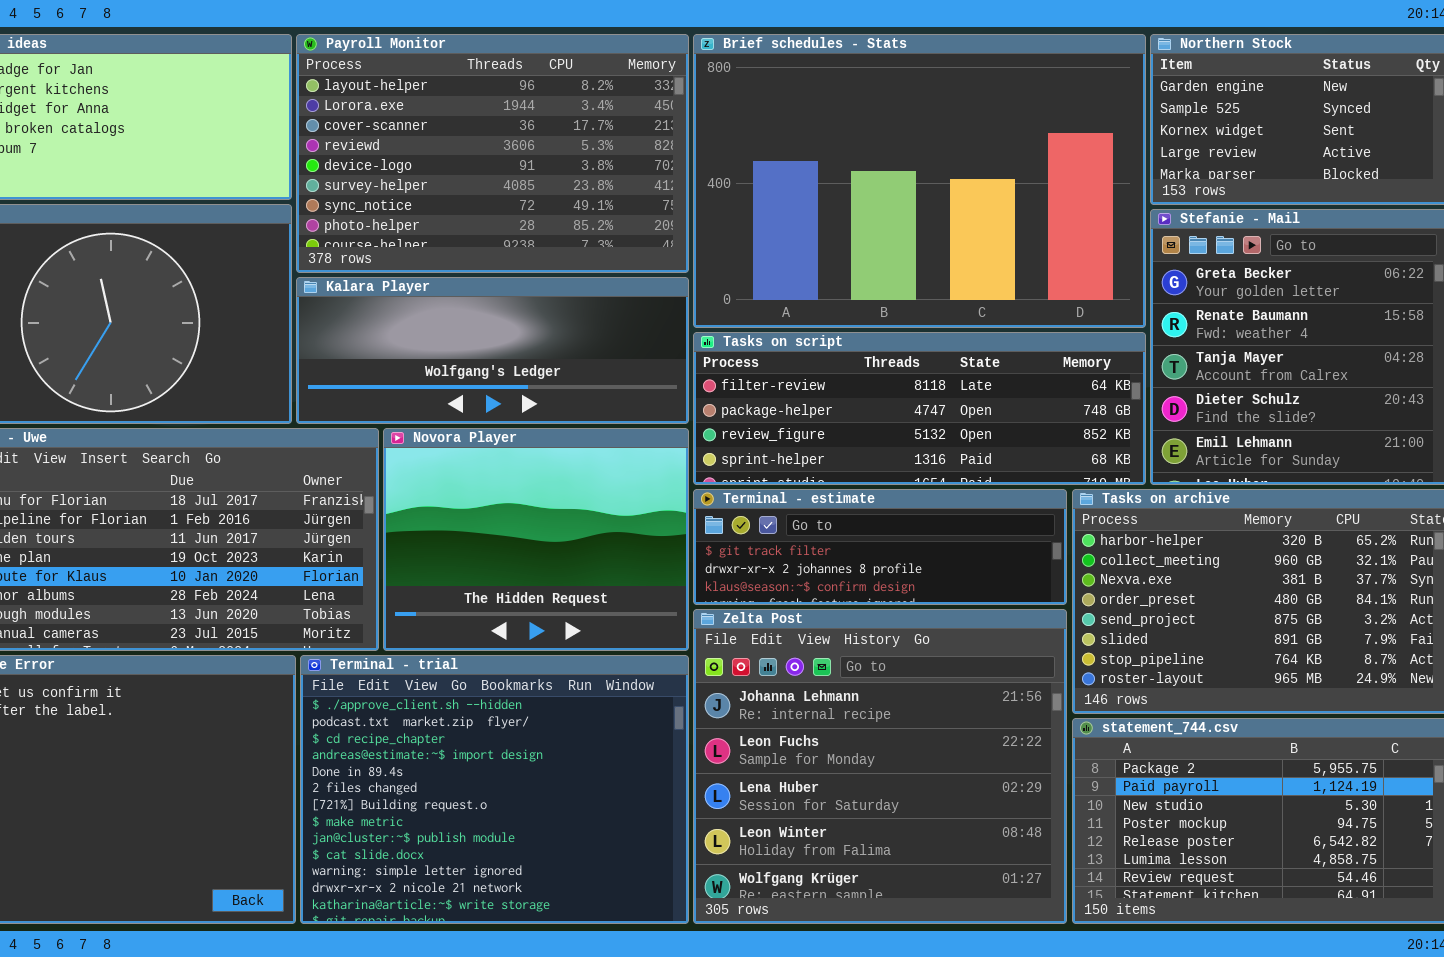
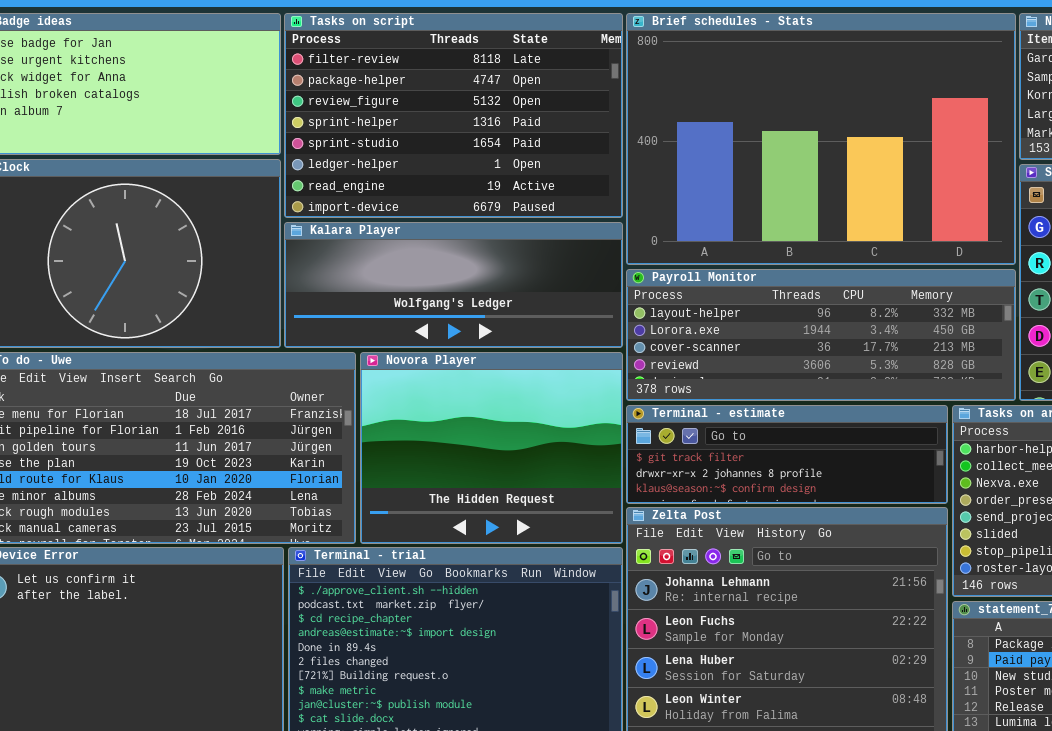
Payroll Monitor: [296,34,689,273] -> [626,269,1016,401], moved, resized
Tasks on script: [693,332,1146,485] -> [284,13,623,218], moved, resized

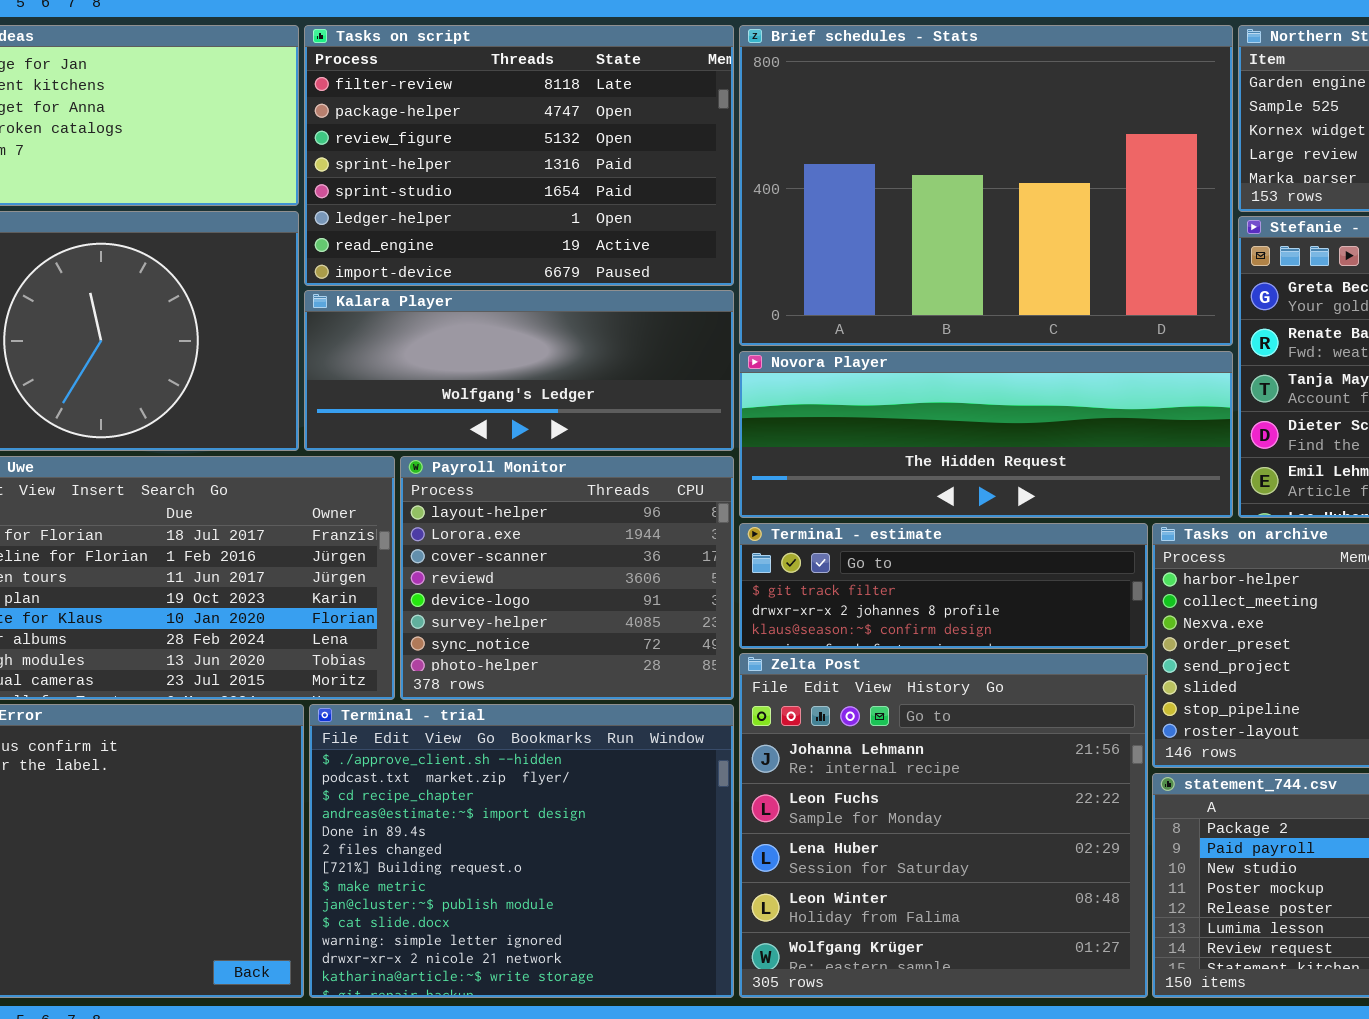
Payroll Monitor: [626,269,1016,401] -> [400,456,734,700], moved, resized
Novora Player: [360,352,623,544] -> [739,351,1233,518], moved, resized

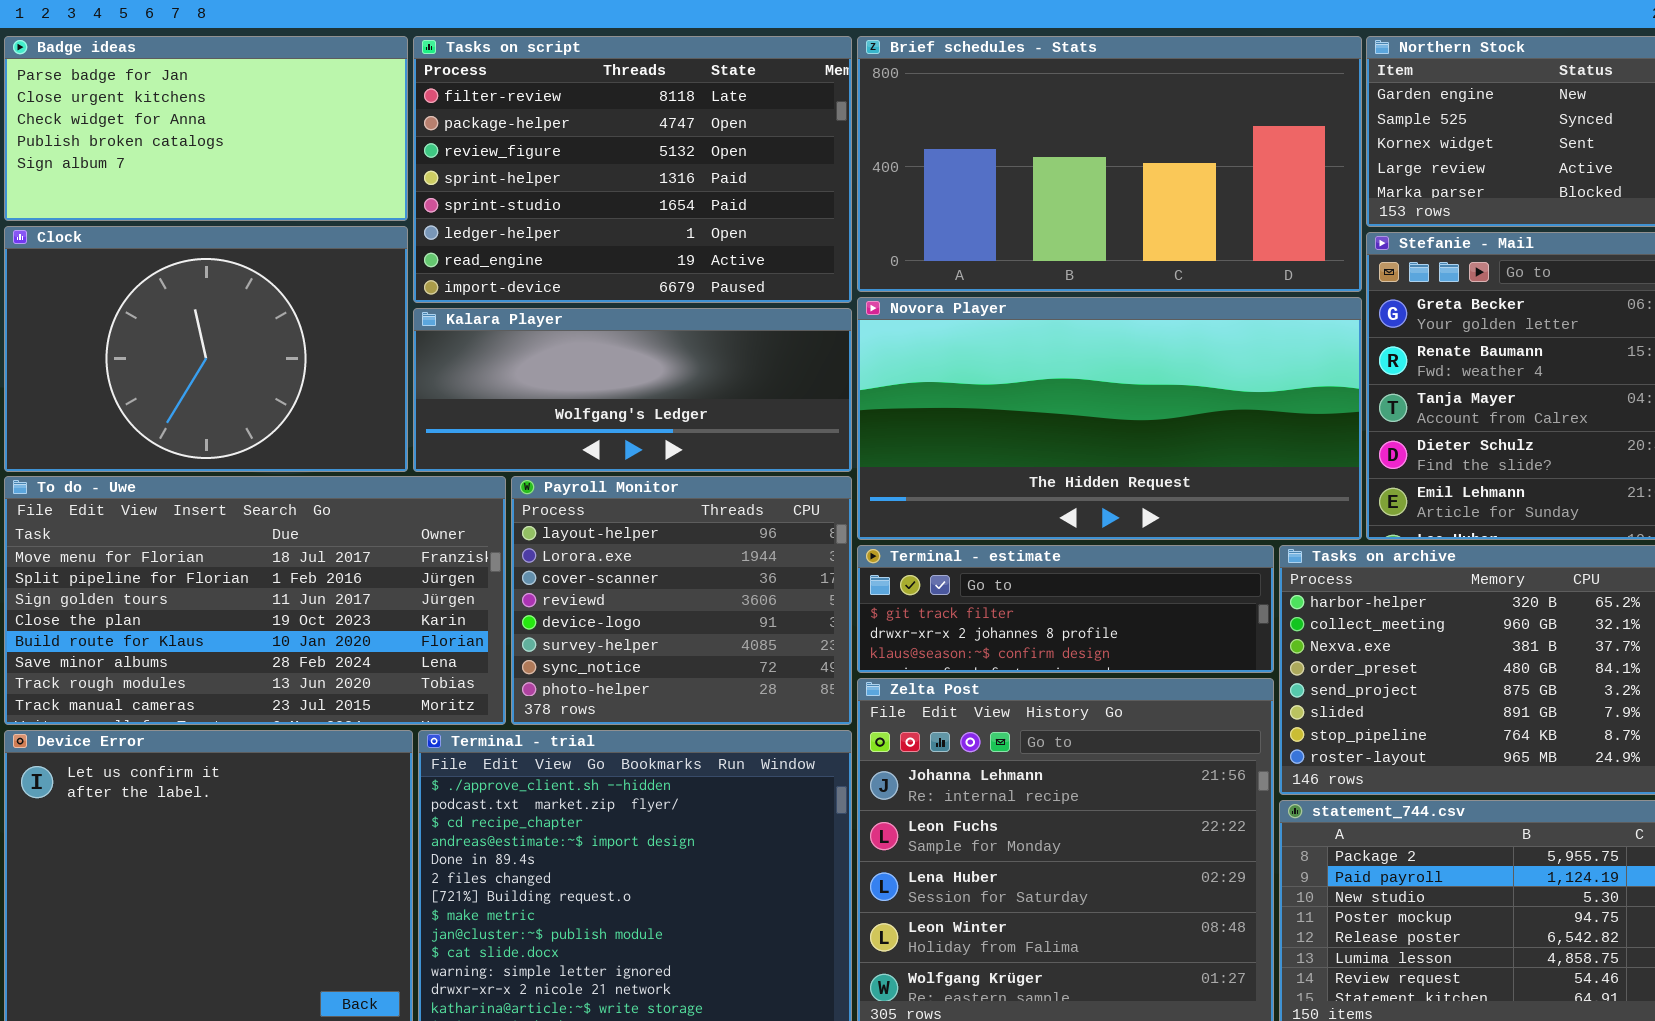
Brief schedules - Stats: [739,25,1233,346] -> [857,36,1362,292], resized
Novora Player: [739,351,1233,518] -> [857,297,1362,540], resized

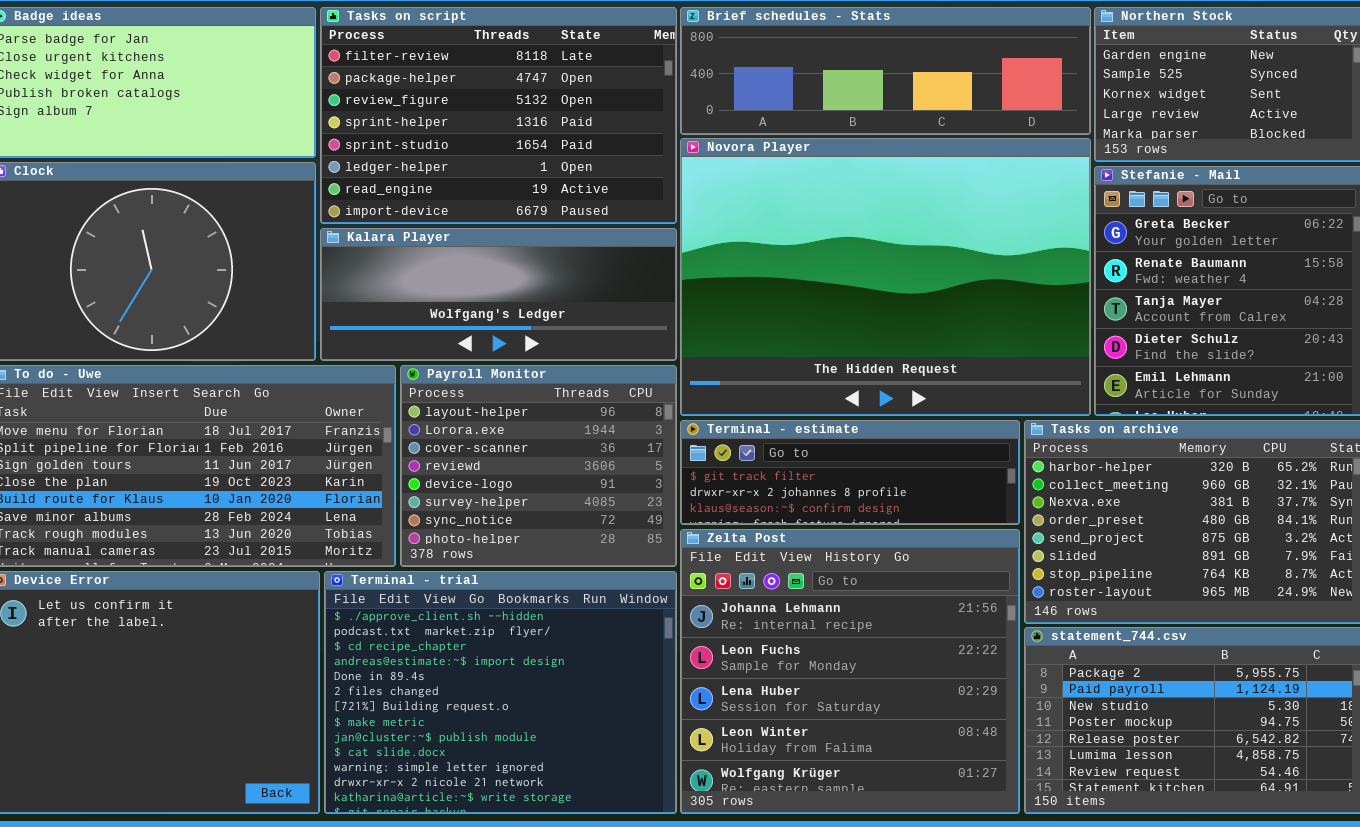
Brief schedules - Stats: [857,36,1362,292] -> [680,7,1091,135], resized
Novora Player: [857,297,1362,540] -> [680,138,1091,416], resized

